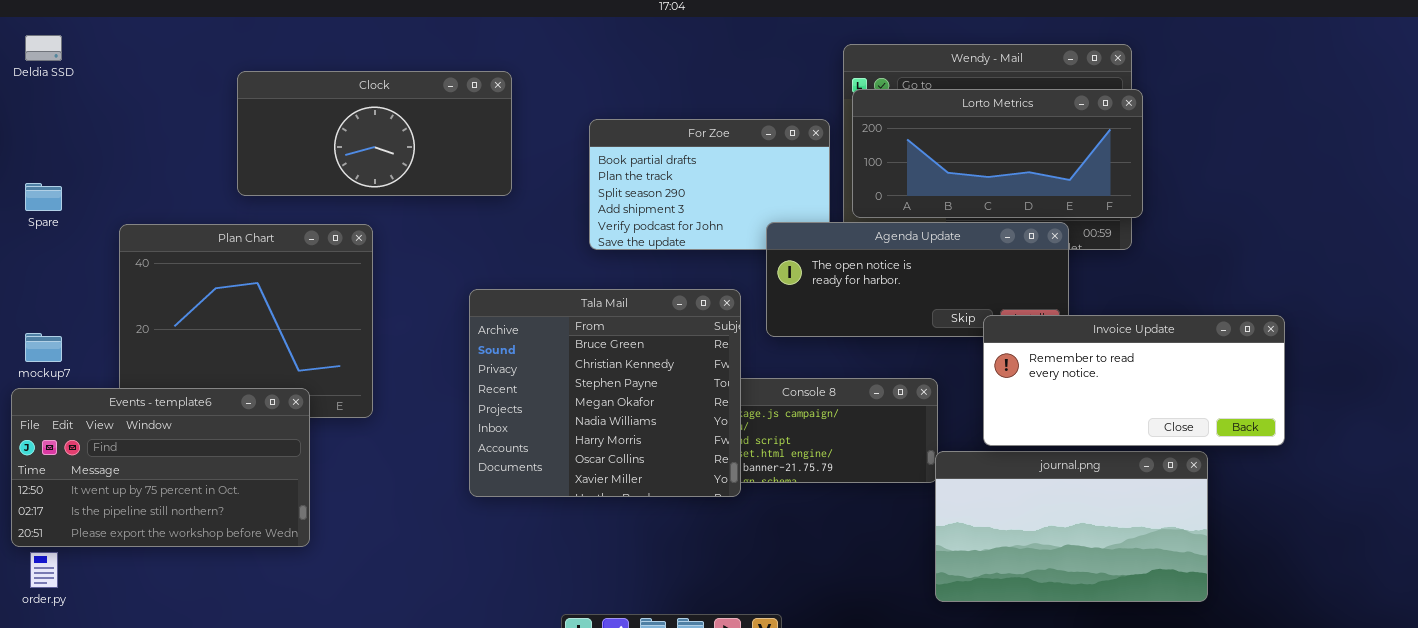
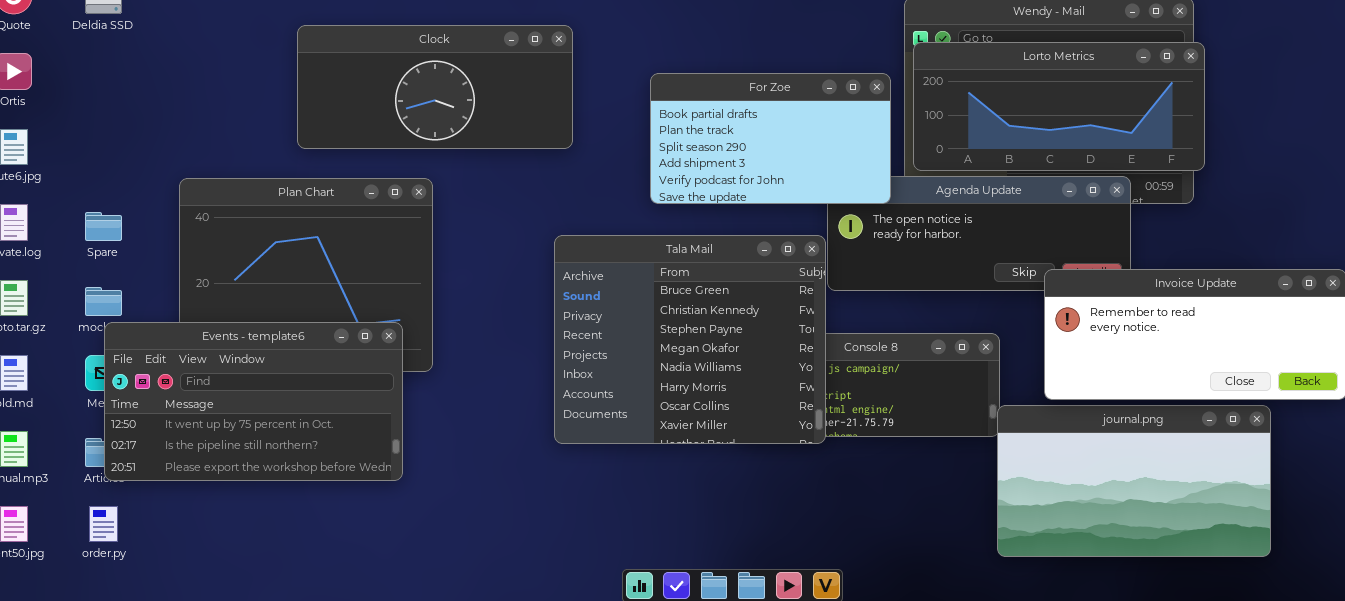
For Zoe: [589,119,830,250] -> [650,73,891,204], raised
Spare: [25,183,62,211] -> [85,212,122,241], moved
Tala Mail: [469,289,741,497] -> [554,235,826,444], moved
Events - template6: [11,388,310,547] -> [104,322,403,481], moved

